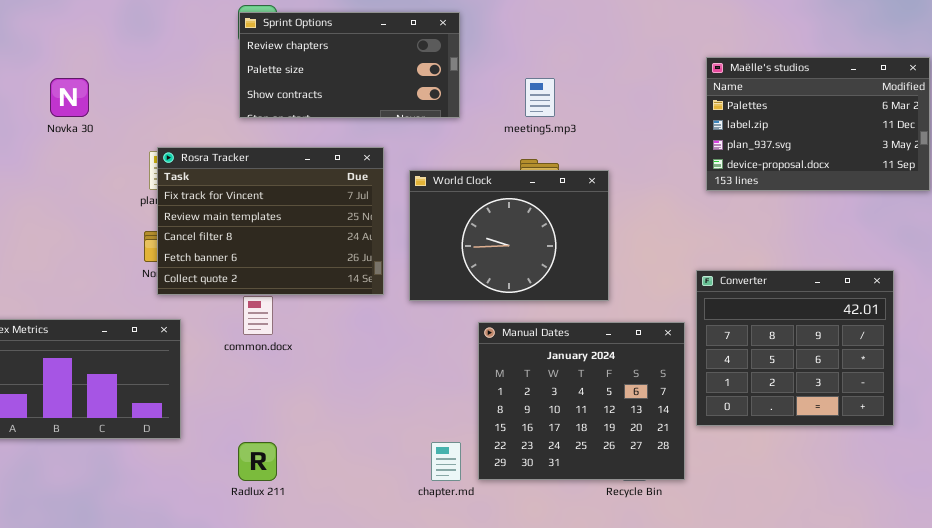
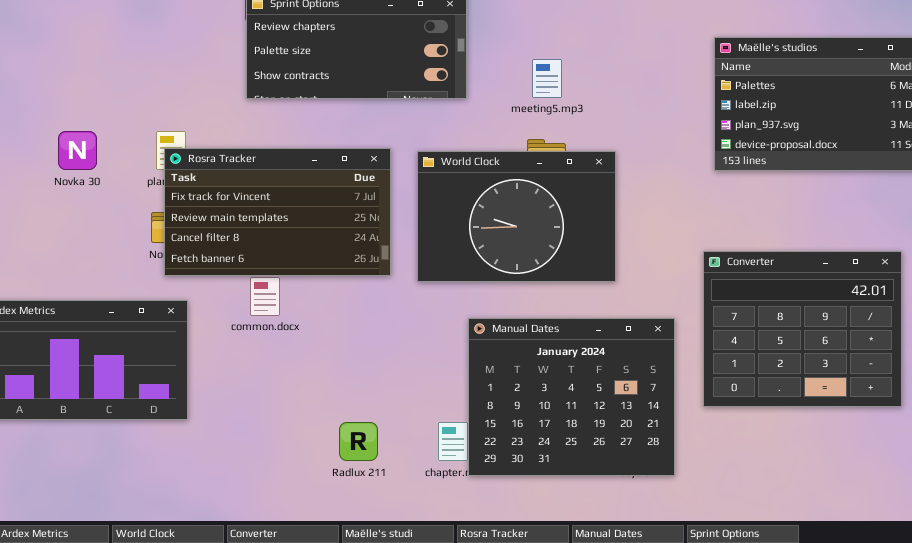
Novka 30: [50,78,89,117] -> [58,131,97,170], moved
Rosra Tracker: [157,147,384,295] -> [164,148,391,276], resized
Manual Dates: [478,322,685,480] -> [468,318,675,476], moved
Radlux 211: [238,442,277,481] -> [339,422,378,461], moved

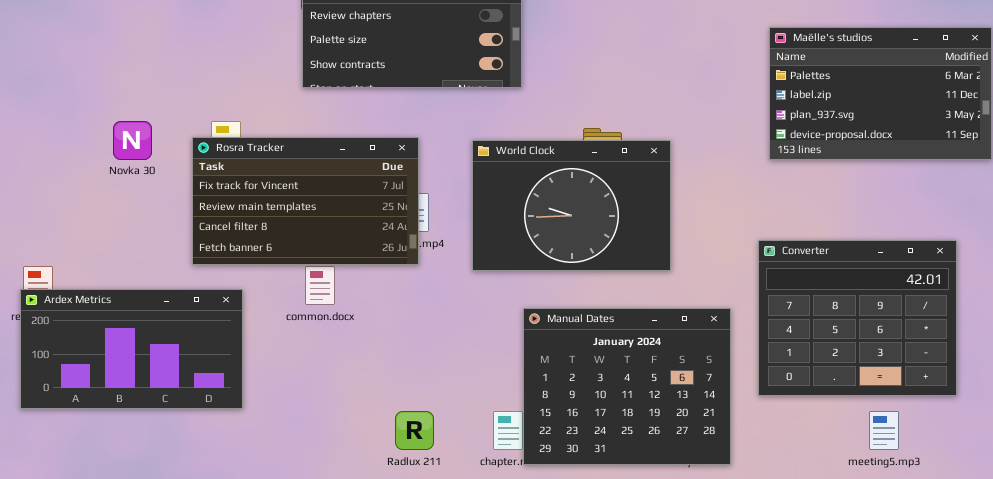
meeting5.mp3: [532,59,562,98] -> [869,411,899,450], moved
Rosra Tracker: [164,148,391,276] -> [192,137,419,265], moved

